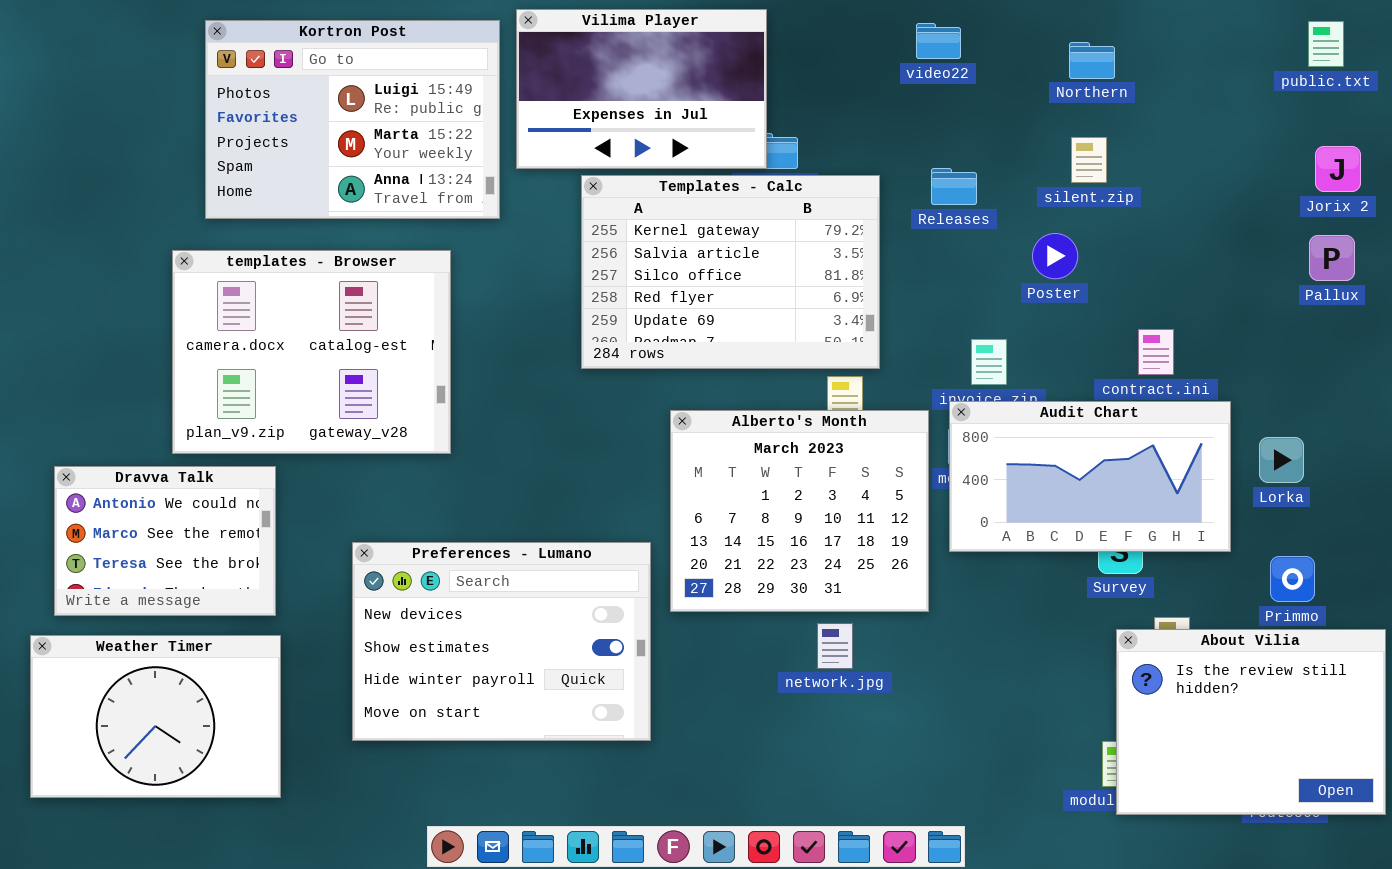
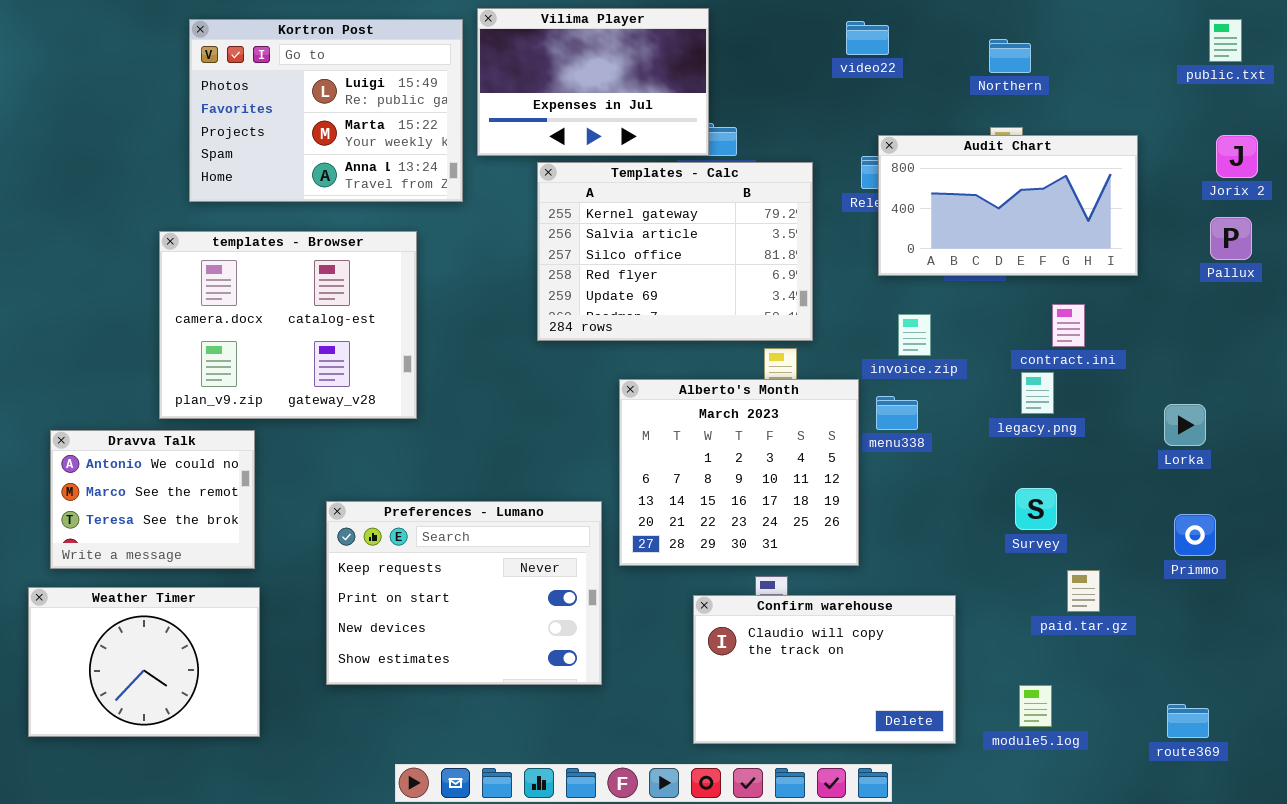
Audit Chart: [949,401,1231,552] -> [878,135,1138,276], moved
Preferences - Lumano: [352,542,651,741] -> [326,501,602,685], scrolled up 2 rows
About Vilia: [1116,629,1386,815] -> none, closed
Confirm warehouse: none -> [693,595,956,744], opened

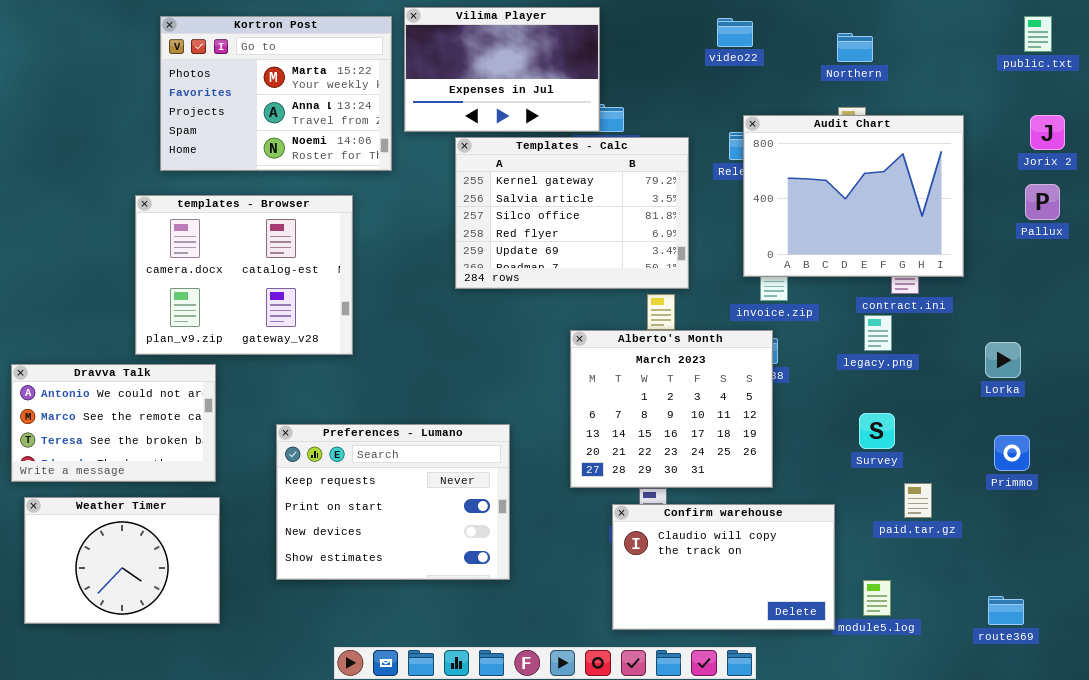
Kortron Post: [189,19,463,202] -> [160,16,392,171], scrolled down 1 row
Audit Chart: [878,135,1138,276] -> [743,115,964,277], resized
Alberto's Month: [619,379,859,566] -> [570,330,773,488], moved
Dravva Talk: [50,430,255,569] -> [11,364,216,482], resized
Confirm warehouse: [693,595,956,744] -> [612,504,835,630], moved

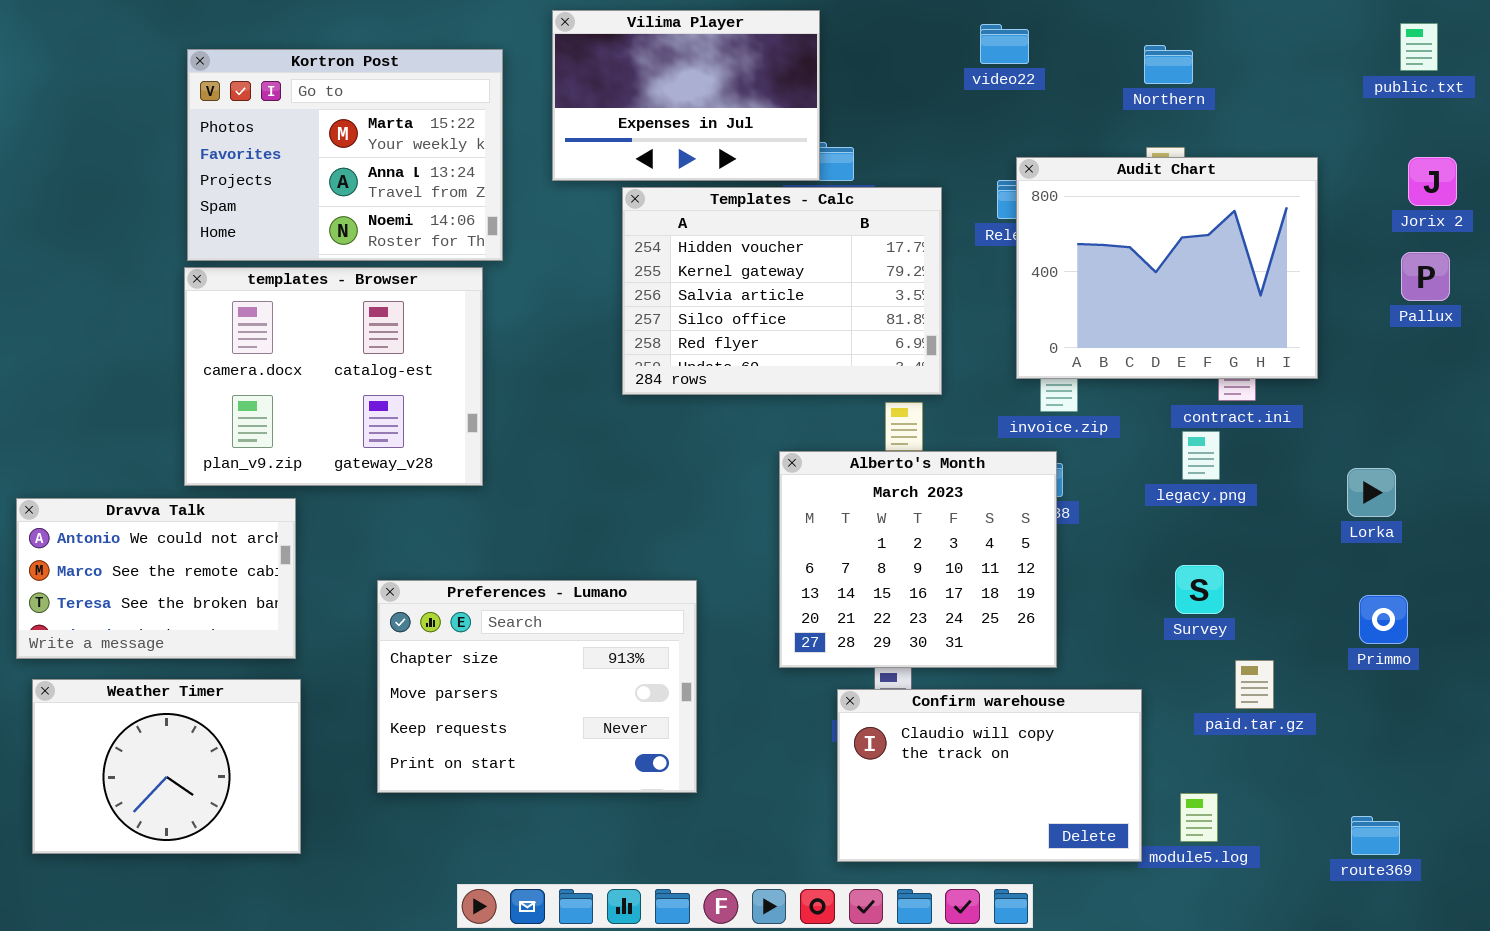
Kortron Post: [160,16,392,171] -> [187,49,503,261], moved
Templates - Calc: [455,137,689,289] -> [622,187,942,395], scrolled up 1 row
Preferences - Lumano: [276,424,510,580] -> [377,580,697,793], scrolled up 2 rows

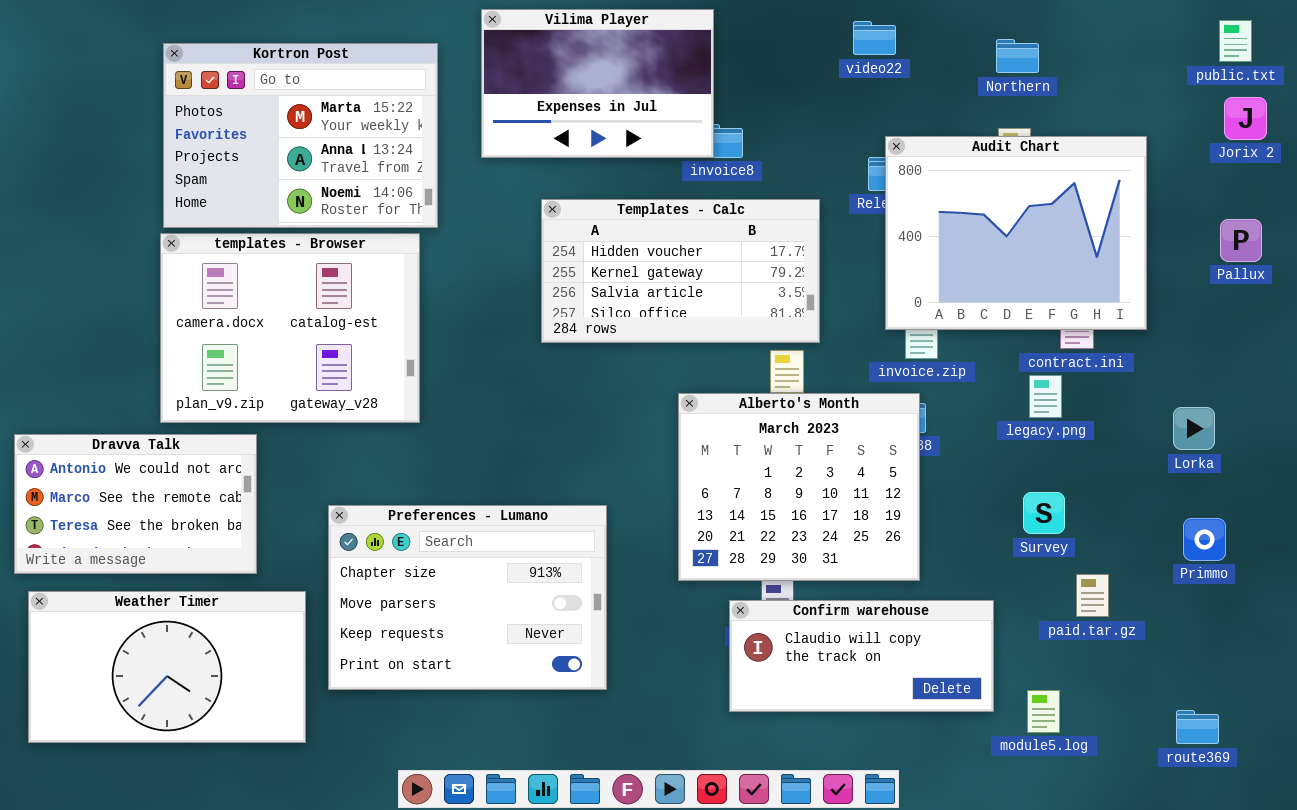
Jorix 2: [1408,157,1457,206] -> [1224,97,1267,140], moved
Templates - Calc: [622,187,942,395] -> [541,199,820,343], resized
Weather Timer: [32,679,301,854] -> [28,591,306,743], resized
Confirm warehouse: [837,689,1142,862] -> [729,600,994,712], resized

